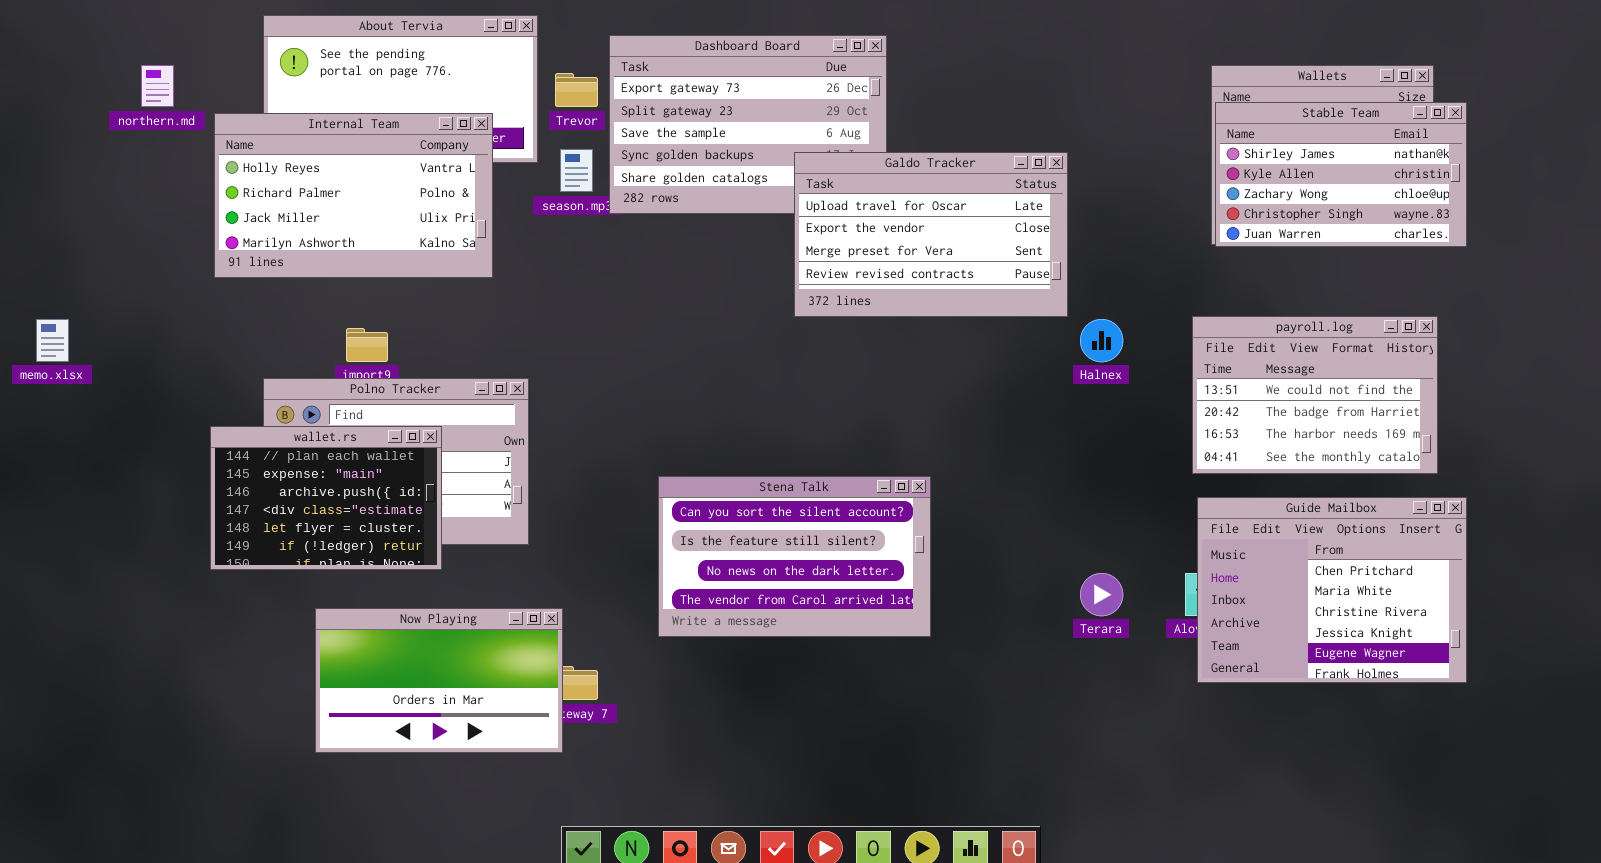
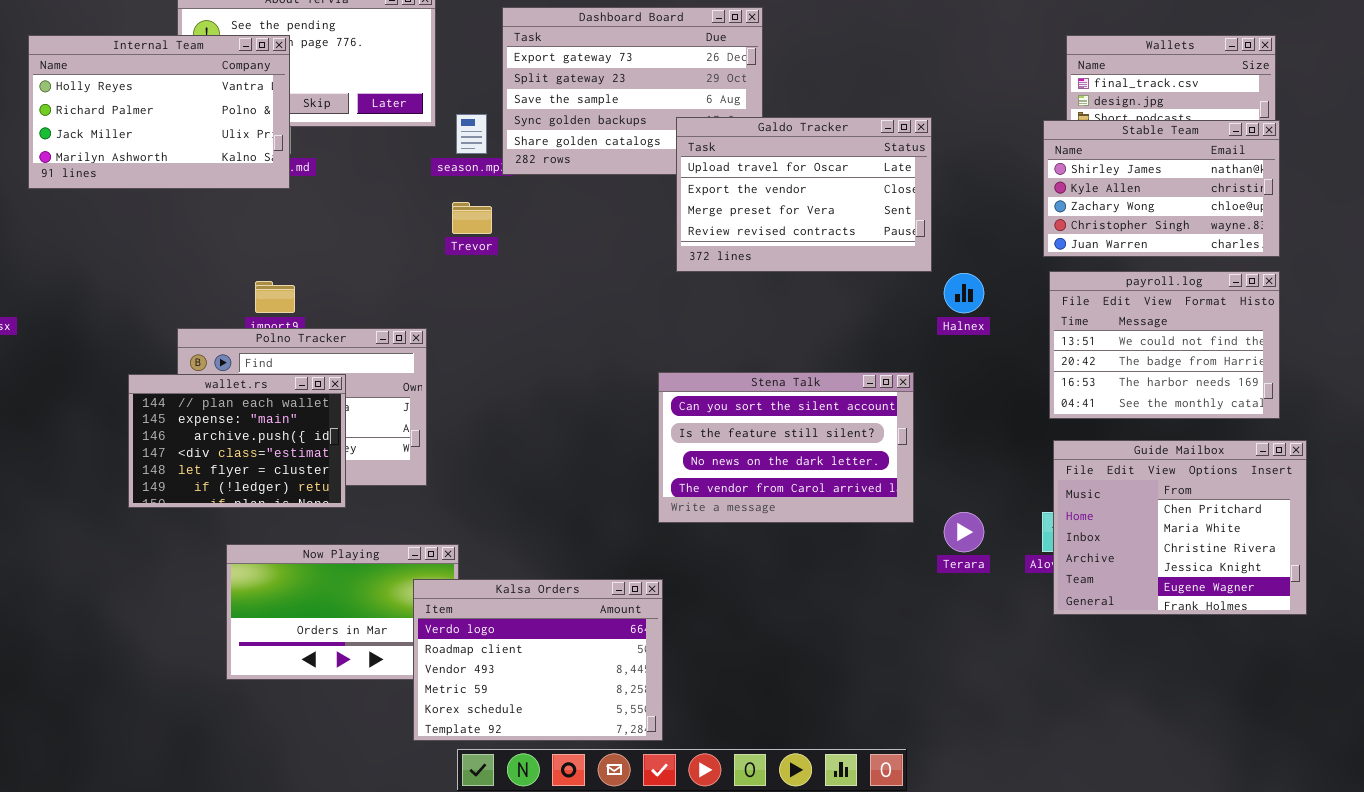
Trevor: [555,73,598,107] -> [452,202,492,234], moved
Stable Team: [1215,102,1467,247] -> [1043,120,1280,257], moved
Internal Team: [214,113,493,278] -> [28,35,290,189], moved
Stena Talk: [658,476,931,637] -> [658,372,914,523], moved
Kalsa Orders: none -> [413,579,663,741], opened

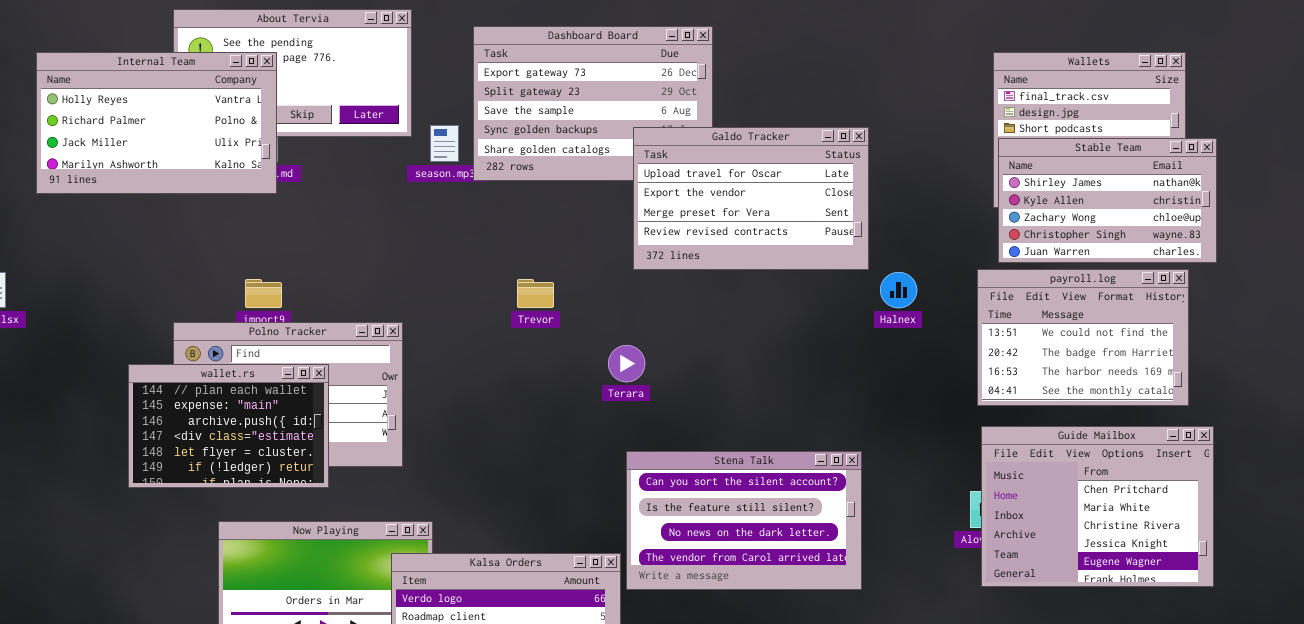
Stable Team: [1043,120,1280,257] -> [998,138,1217,263], moved
Trevor: [452,202,492,234] -> [517,279,554,308], moved
Stena Talk: [658,372,914,523] -> [626,451,862,590], moved
Terara: [944,512,984,552] -> [608,345,645,382], moved

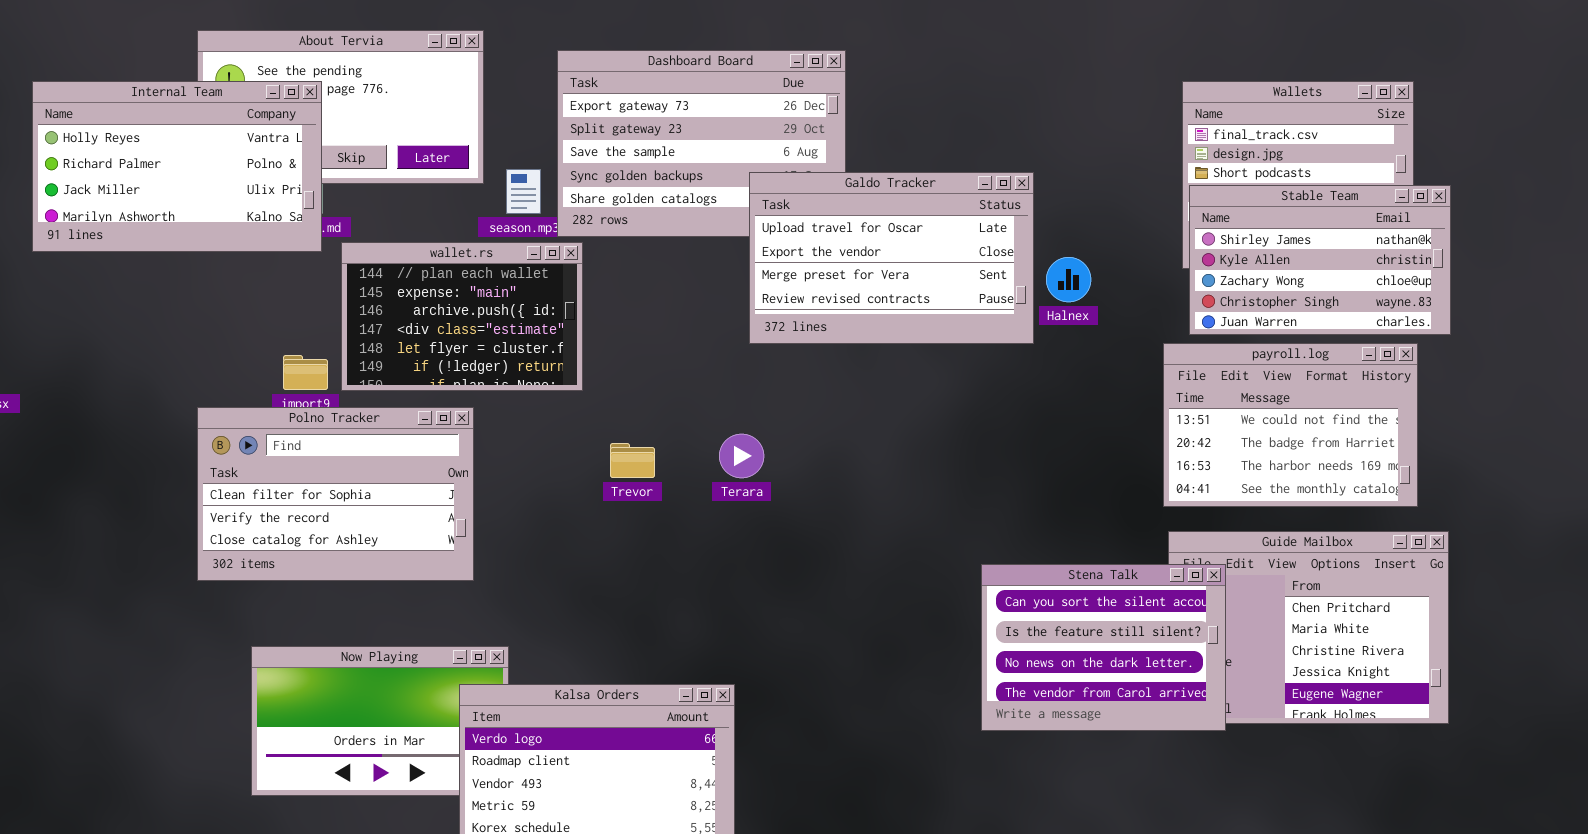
Halnex: [880,272,917,308] -> [1046,257,1091,302], moved
Trevor: [517,279,554,308] -> [610,443,655,478], moved
wallet.rs: [128,364,329,488] -> [341,242,583,391], moved
Stena Talk: [626,451,862,590] -> [981,564,1226,731], moved, resized

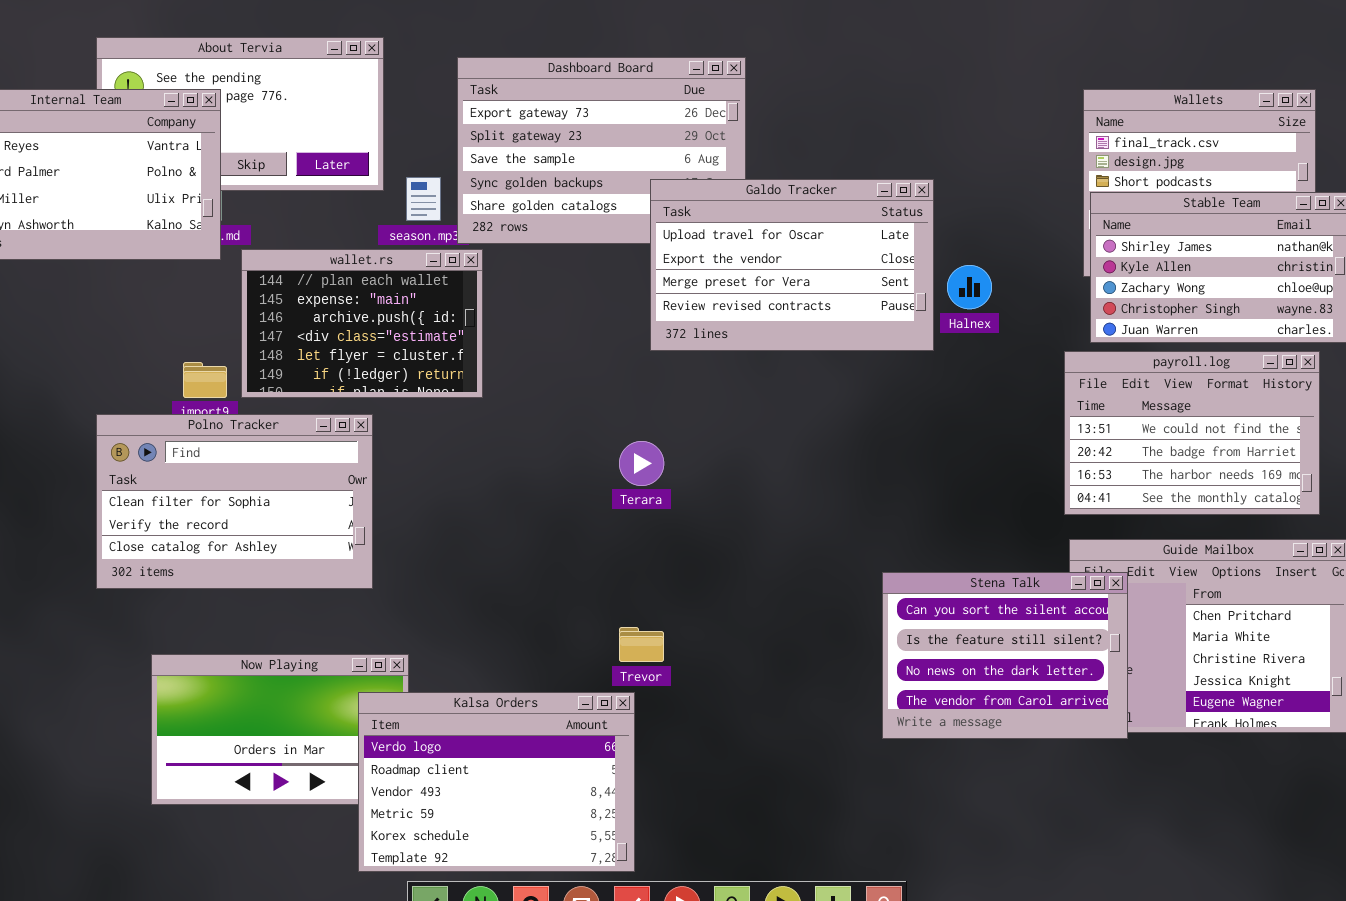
Trevor: [610,443,655,478] -> [619,627,664,662], moved

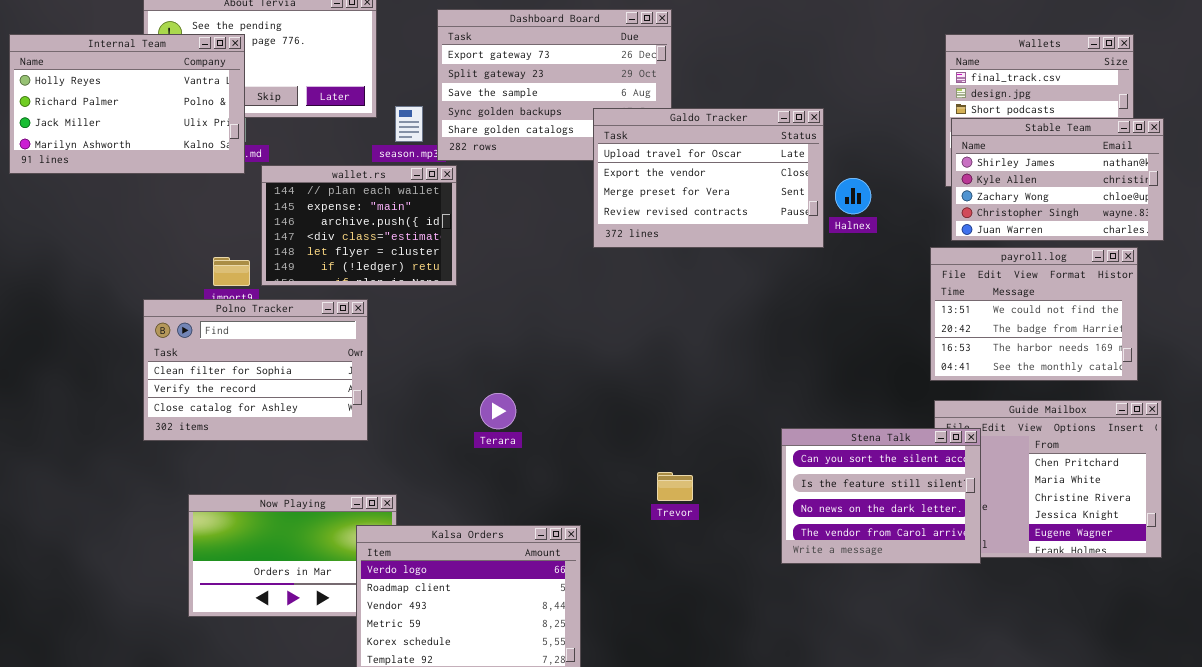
Terara: [619,441,664,486] -> [480,393,516,429], moved
Trevor: [619,627,664,662] -> [657,472,693,501], moved

